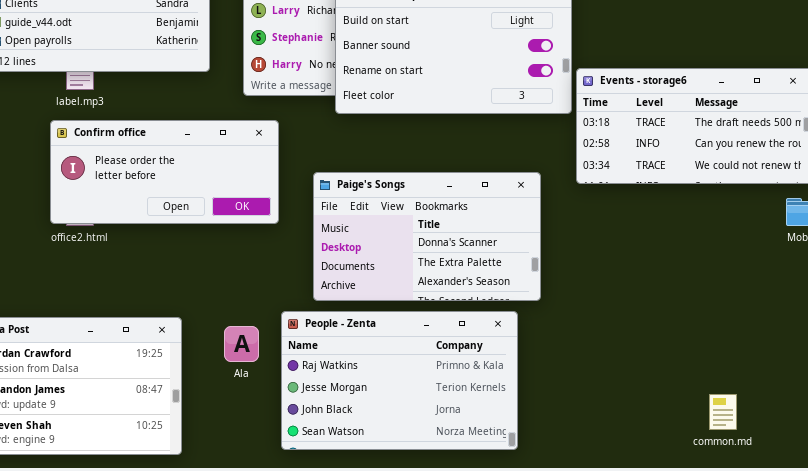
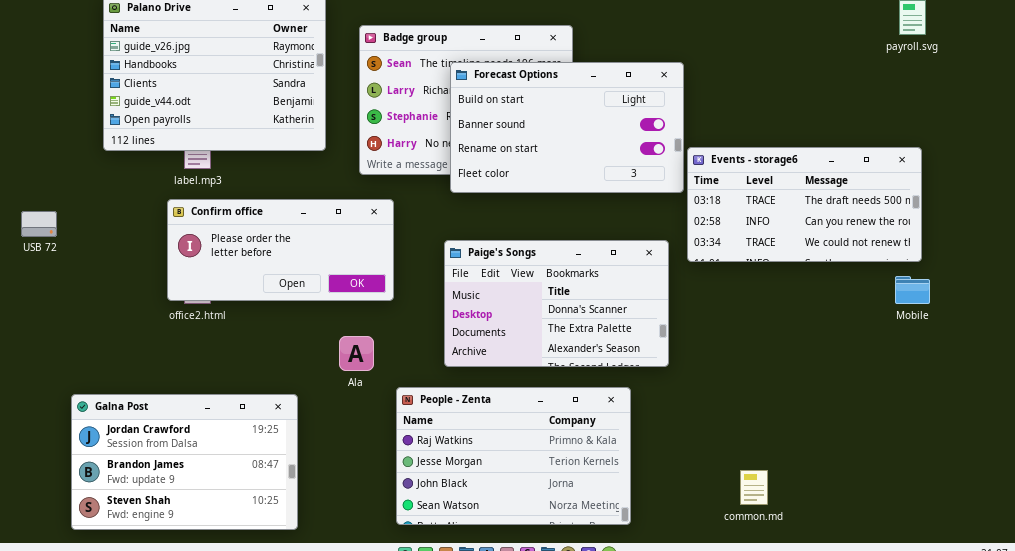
Paige's Songs: [313,172,541,301] -> [444,240,669,367], moved
Ala: [224,326,259,362] -> [339,336,374,371], moved
common.md: [709,394,737,430] -> [740,470,768,505], moved

